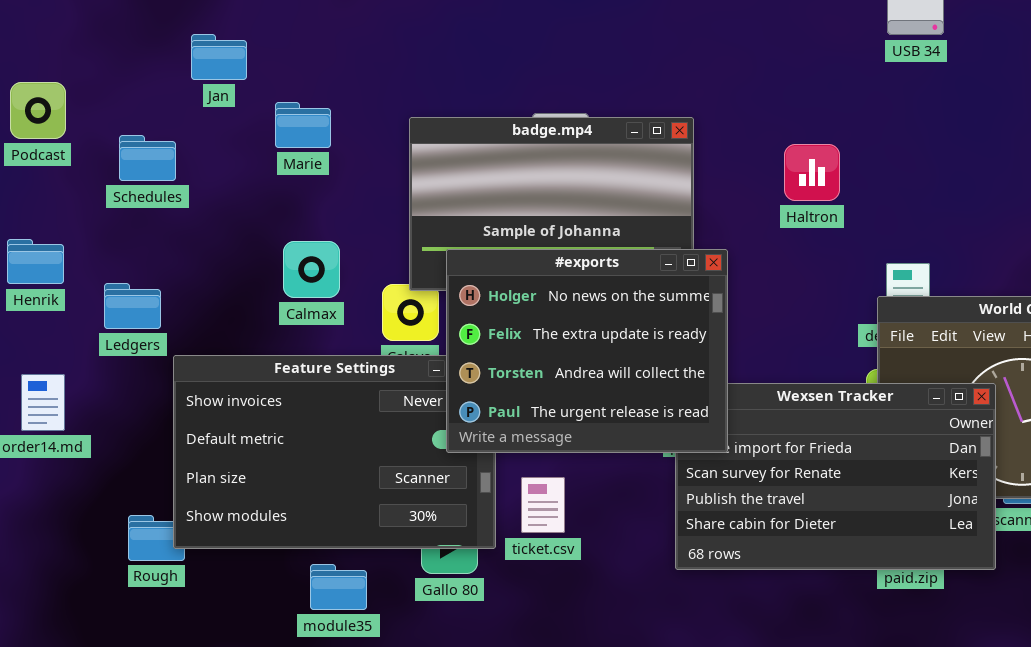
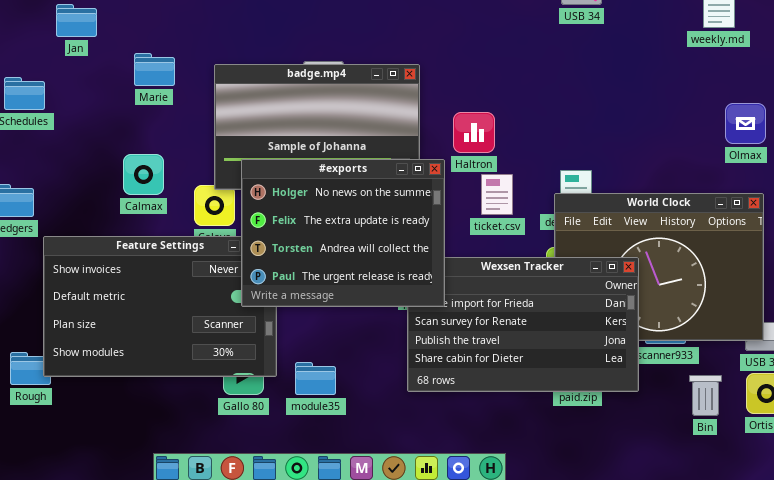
Marie: [275,102,331,148] -> [134,53,175,86], moved
Haltron: [784,144,840,201] -> [453,112,495,153], moved
ticket.csv: [521,477,565,533] -> [481,174,513,215], moved
module35: [310,564,367,610] -> [295,362,336,395], moved

